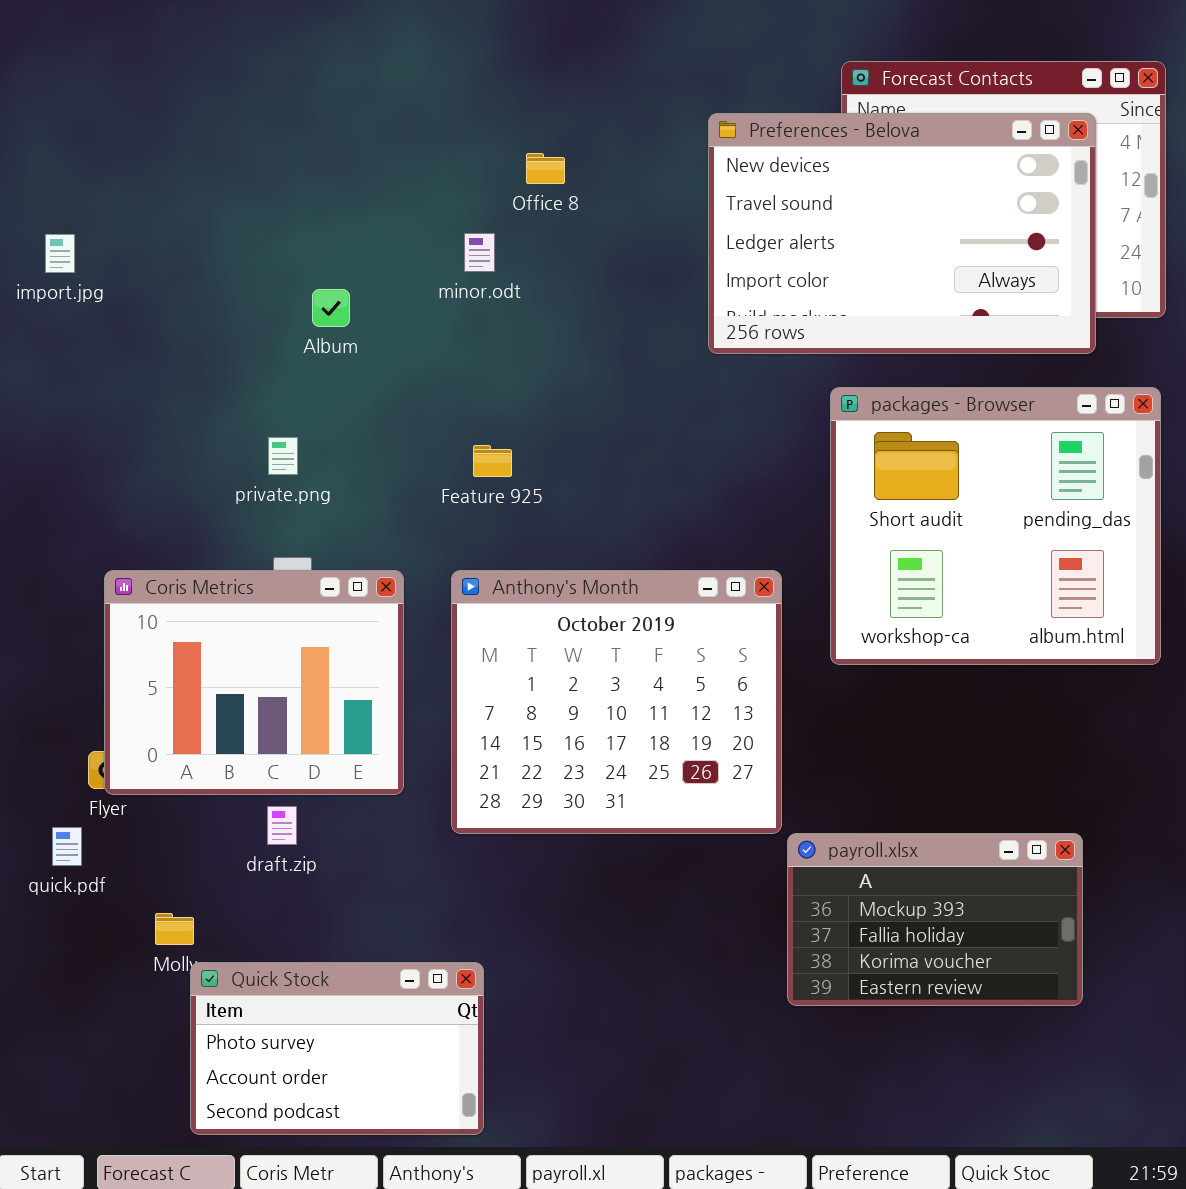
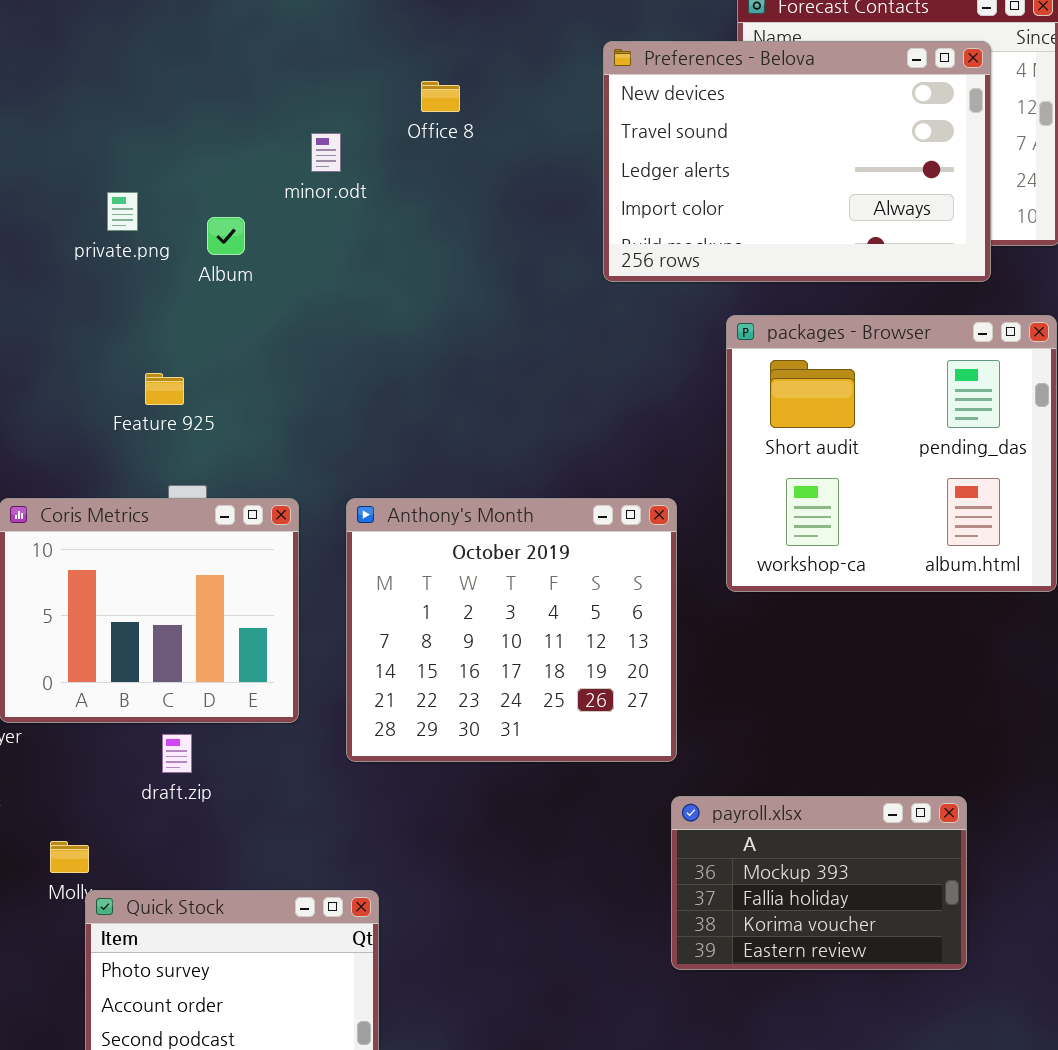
minor.odt: [464,233,495,272] -> [311,133,341,172], moved
private.png: [268,437,298,475] -> [107,192,138,231], moved
Feature 925: [473,445,512,477] -> [145,373,184,405], moved
payroll.xlsx: [787,833,1083,1006] -> [671,796,967,970], moved

